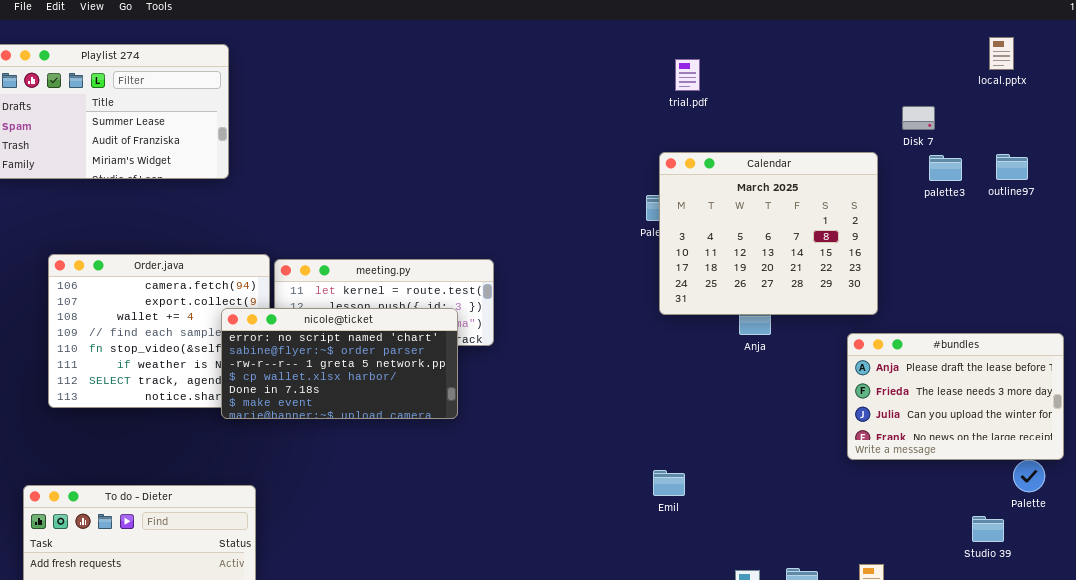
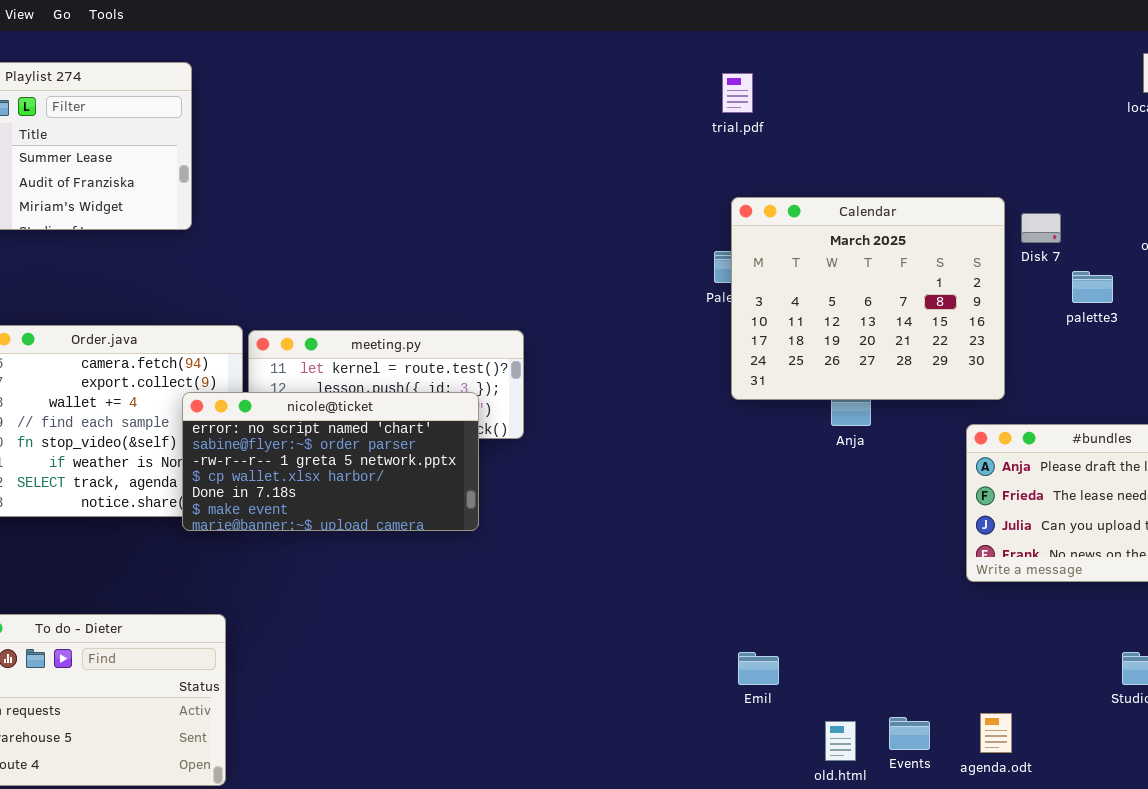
trial.pdf: [675,59,700,91] -> [722,73,753,113], moved
Disk 7: [902,106,935,130] -> [1021,213,1061,243], moved
palette3: [929,155,962,181] -> [1072,271,1113,303], moved
Emil: [653,470,685,496] -> [738,652,779,685], moved

